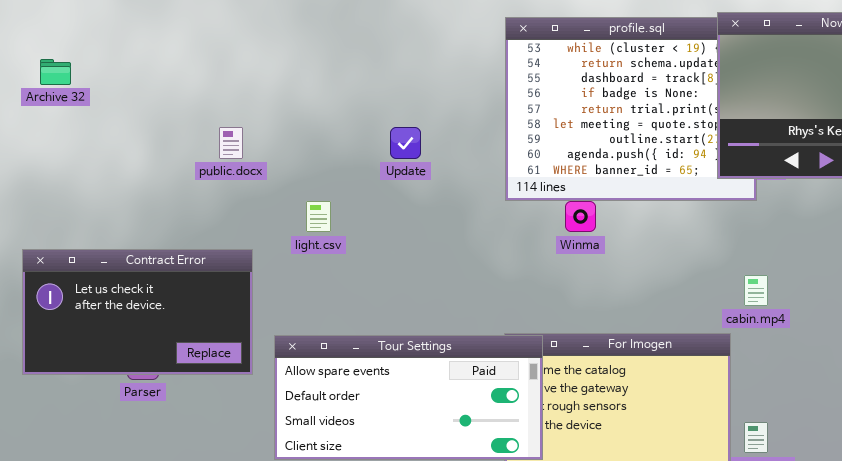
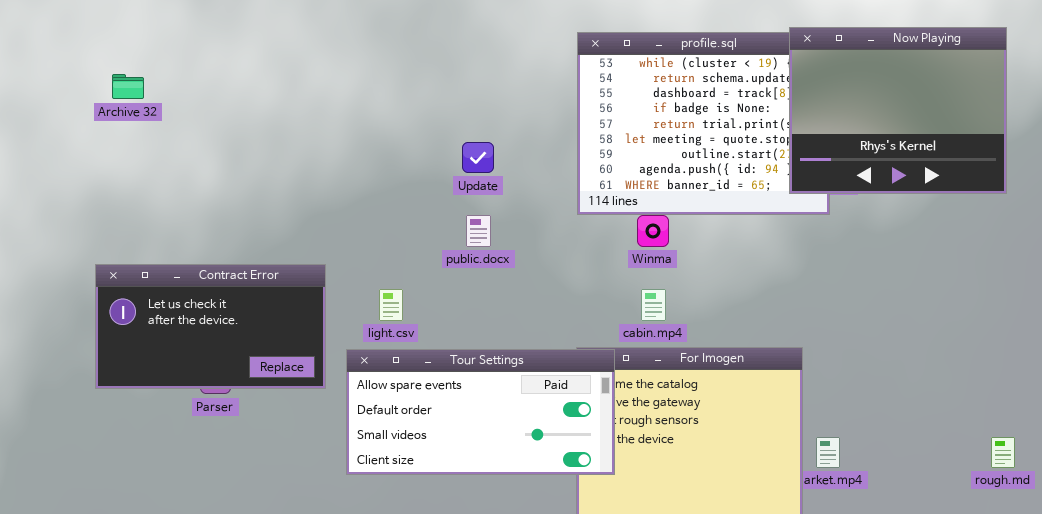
public.docx: [219,127,243,159] -> [466,215,491,247], moved
light.csv: [306,201,331,232] -> [379,289,403,321], moved
cabin.mp4: [744,275,768,306] -> [641,289,666,321], moved

